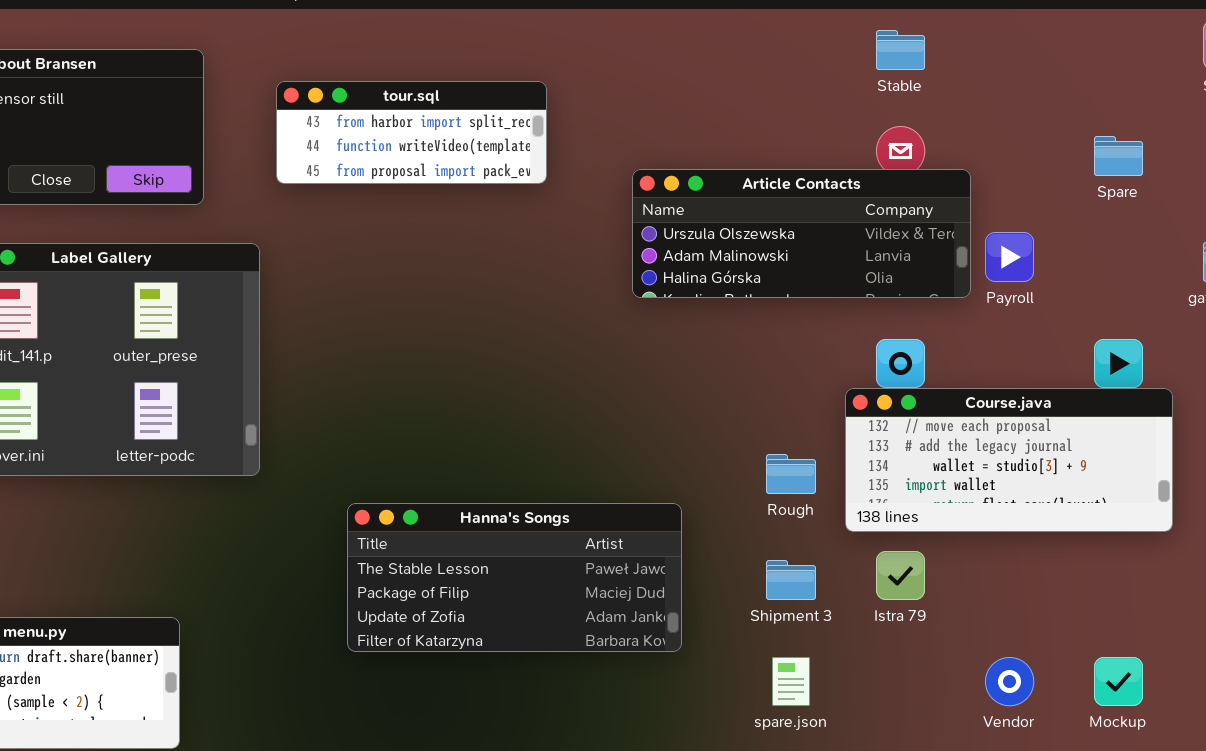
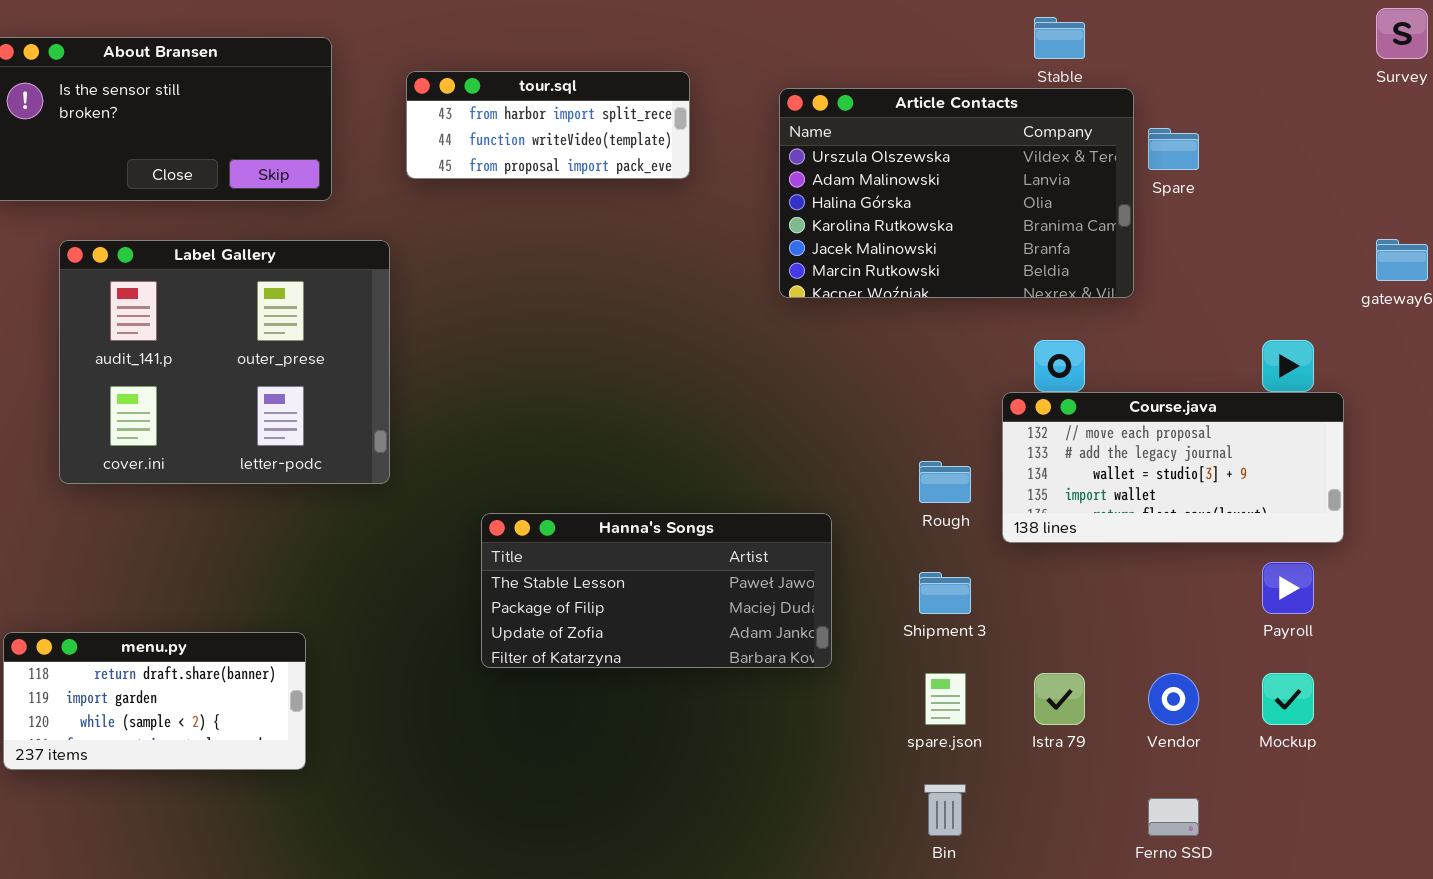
Spare: [1094,136,1143,176] -> [1148,128,1199,170], moved
Article Contacts: [632,169,971,298] -> [779,88,1134,298], resized
Payroll: [985,232,1034,282] -> [1262,562,1314,614], moved
Istra 79: [876,551,925,600] -> [1034,673,1085,725], moved

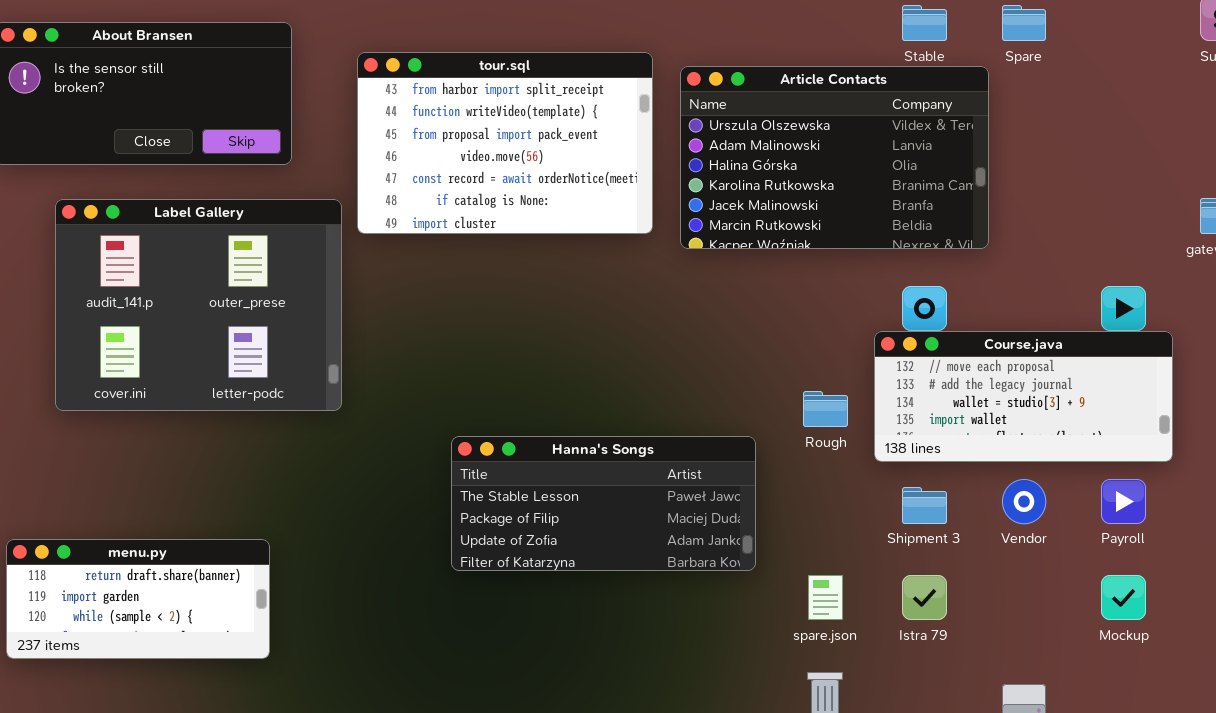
tour.sql: [406,71,690,179] -> [357,52,653,234], resized
Spare: [1148,128,1199,170] -> [1002,5,1046,41], moved
Hanna's Songs: [481,513,832,668] -> [451,436,756,571], moved
Shipment 3: [919,572,971,614] -> [902,487,947,524], moved
Vendor: [1148,673,1199,725] -> [1002,479,1046,524], moved

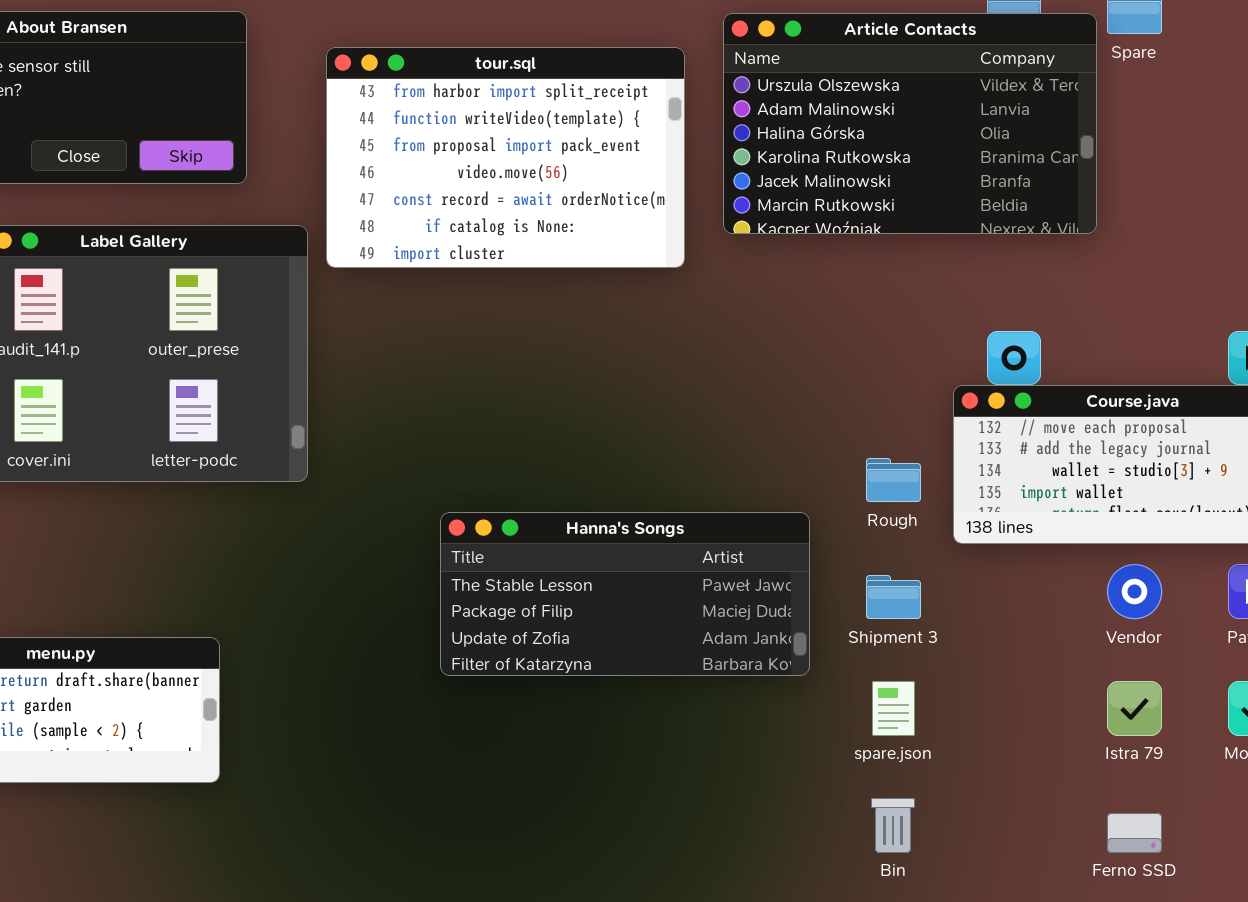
Article Contacts: [680,66,989,249] -> [723,13,1097,234], moved
Shipment 3: [902,487,947,524] -> [866,575,921,619], moved
Istra 79: [902,575,947,620] -> [1107,681,1162,736], moved

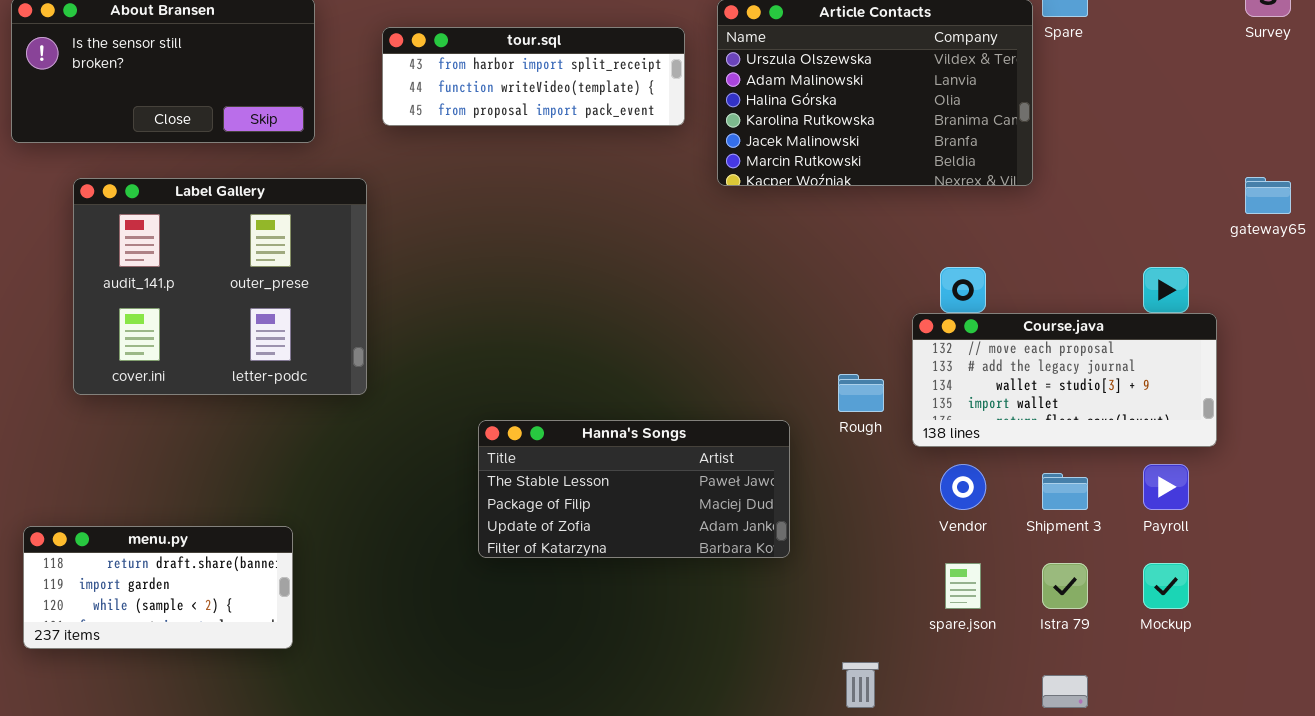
tour.sql: [326,47,685,268] -> [382,27,685,126], resized
Vendor: [1107,564,1162,619] -> [940,464,986,510], moved
Shipment 3: [866,575,921,619] -> [1042,473,1088,510], moved
spare.json: [872,681,915,736] -> [945,563,981,609], moved

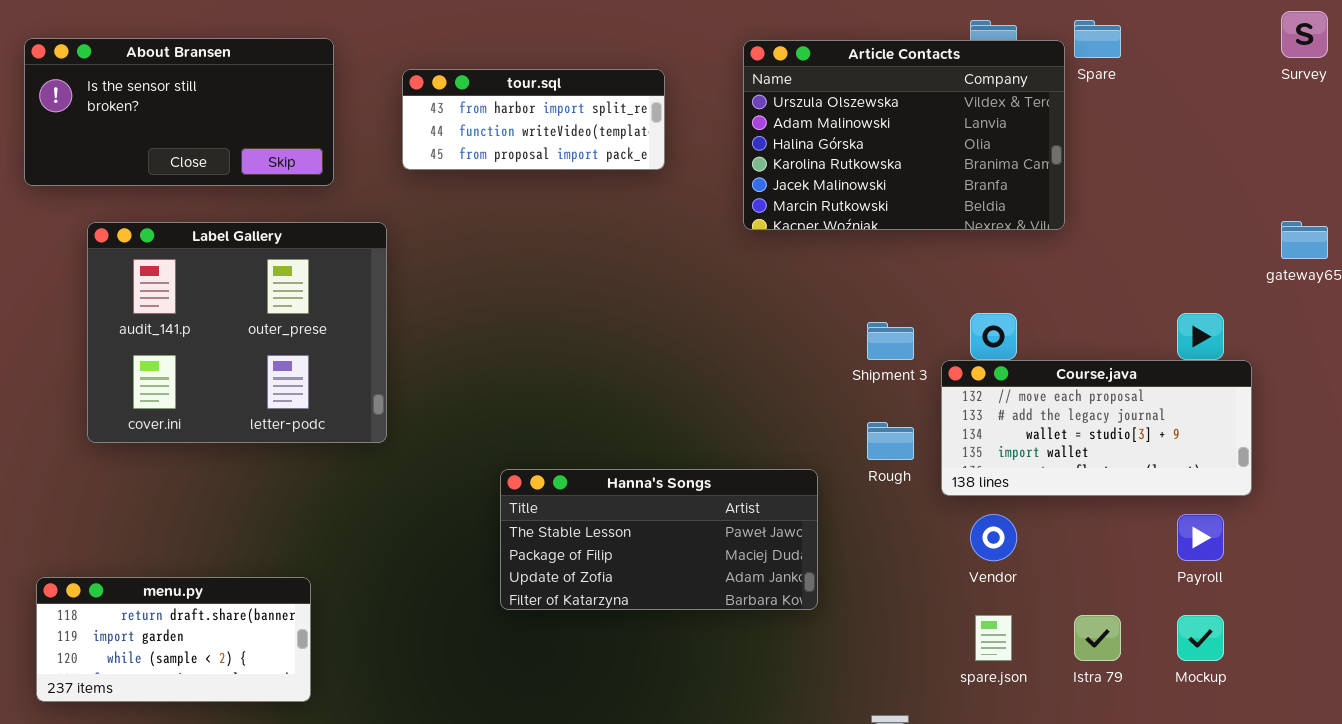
tour.sql: [382,27,685,126] -> [402,69,665,170], resized
Shipment 3: [1042,473,1088,510] -> [867,322,914,360], moved

